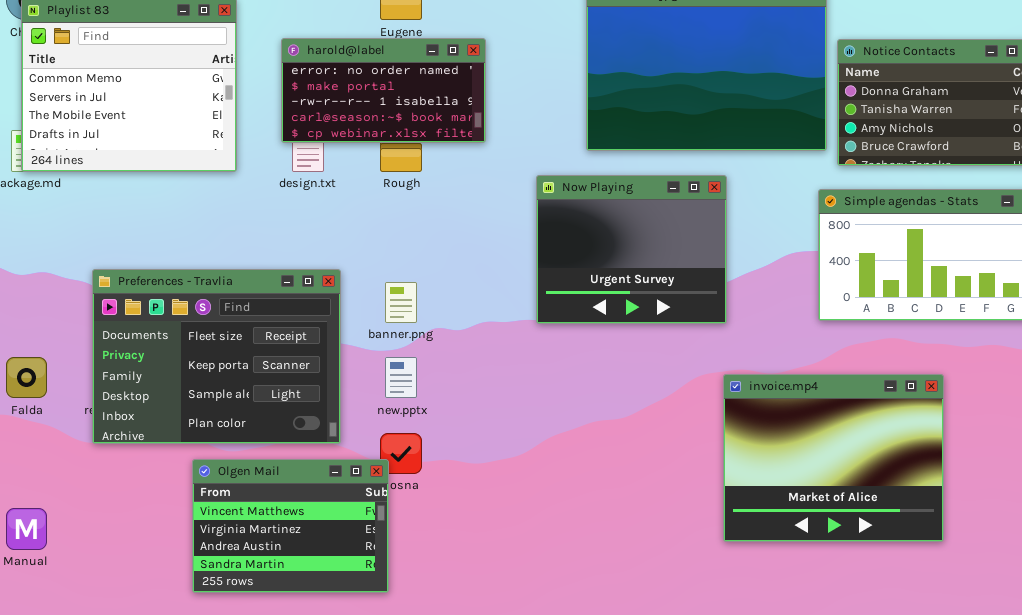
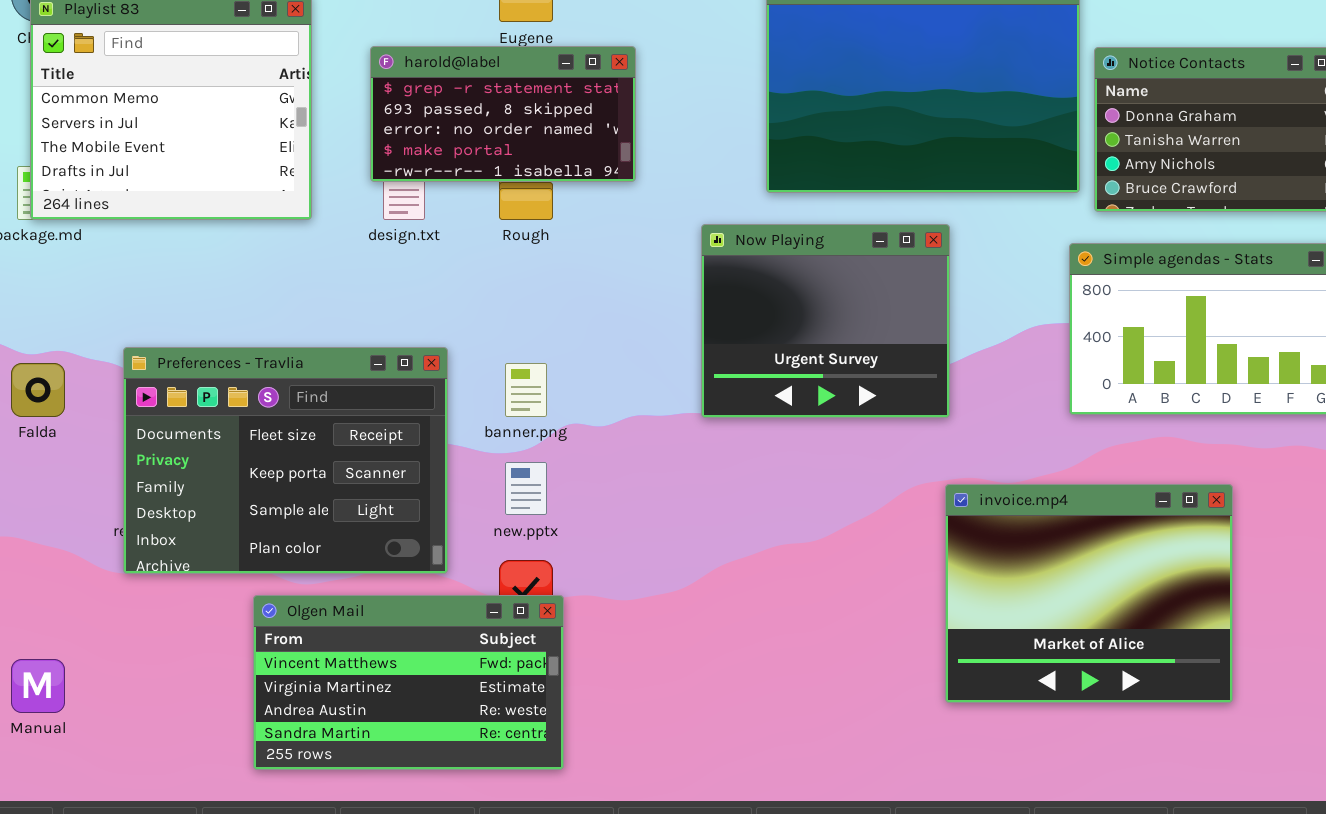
harold@label: [281,38,486,143] -> [370,46,636,182], scrolled up 2 rows
Falda: [6,357,47,398] -> [11,363,65,417], moved
Olgen Mail: [192,459,389,593] -> [253,595,564,770], resized

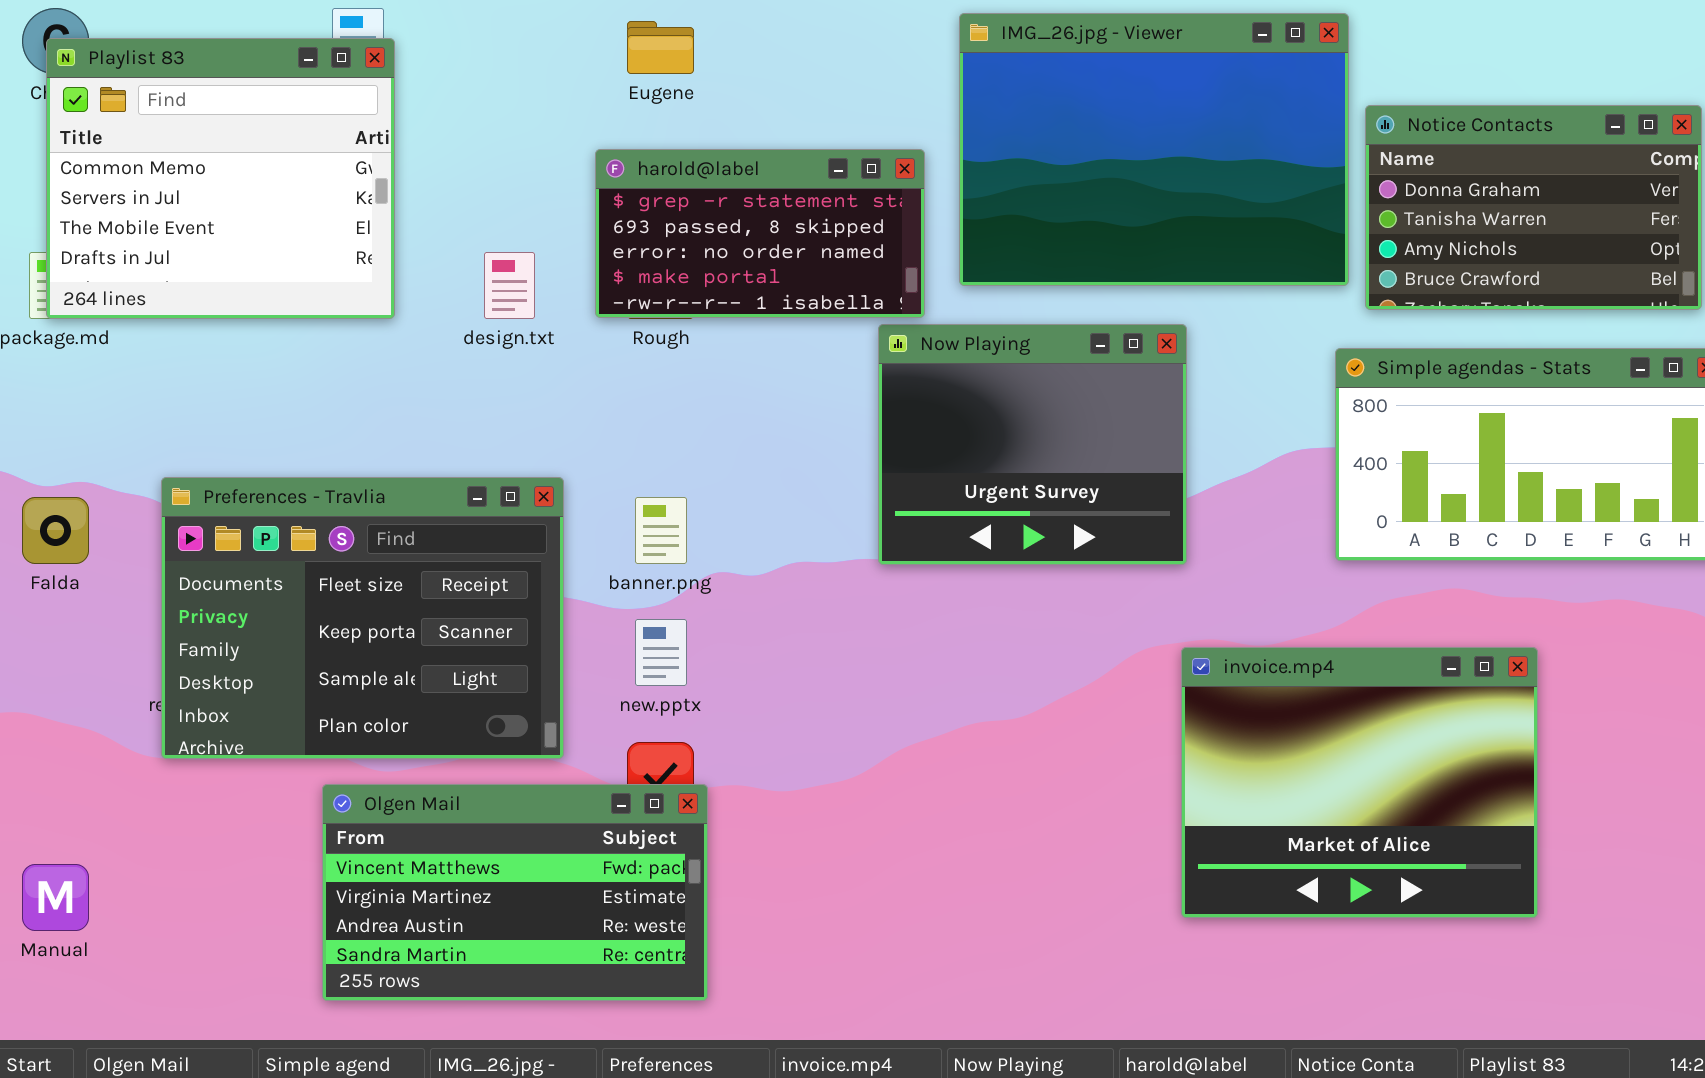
harold@label: [370,46,636,182] -> [595,149,925,318], moved

